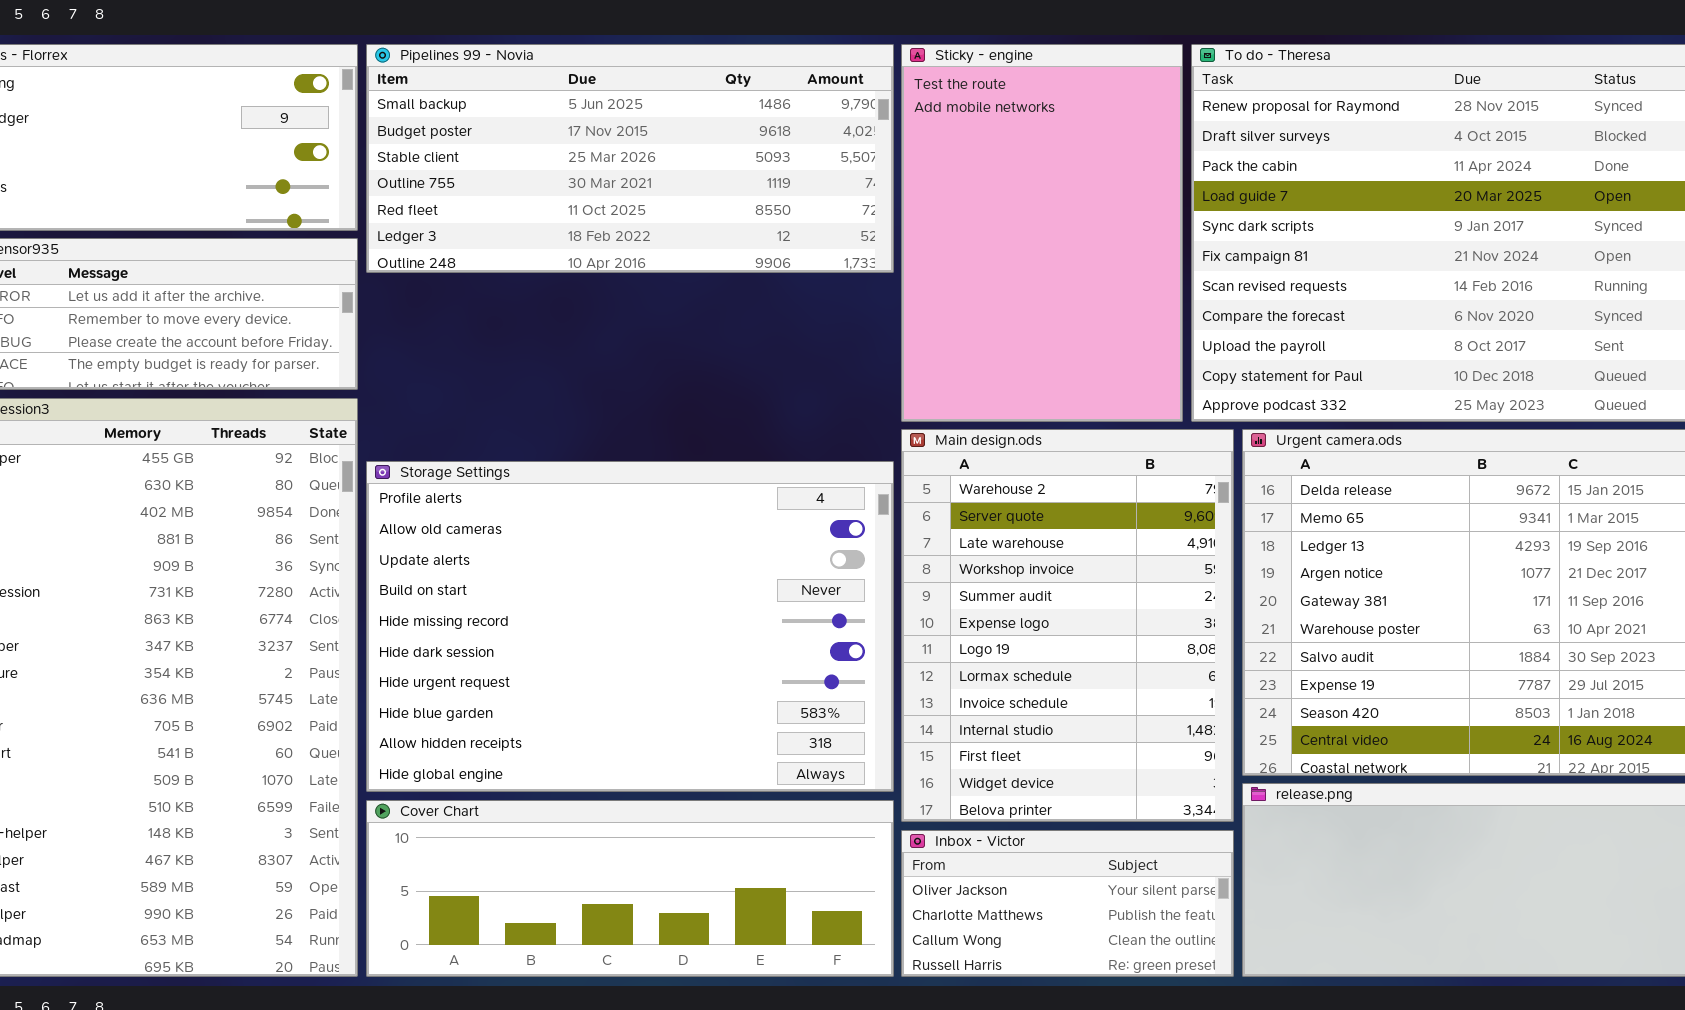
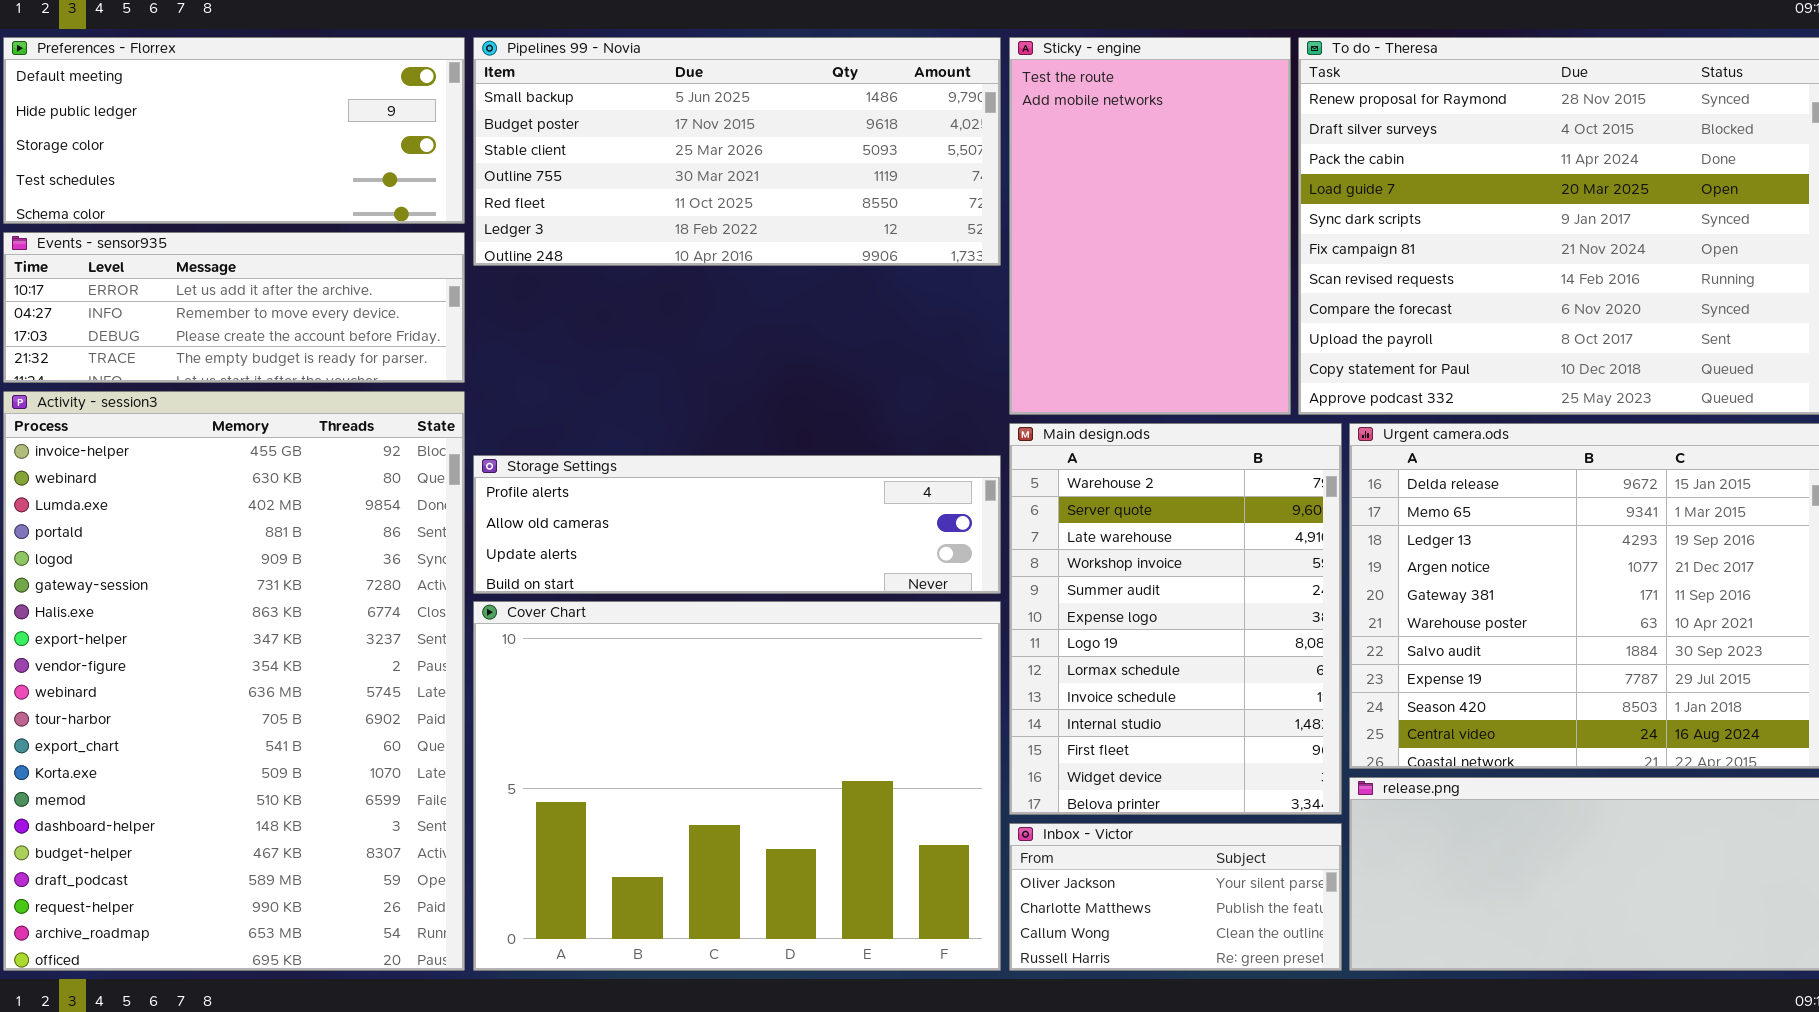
Storage Settings: [366,461,894,792] -> [473,455,1001,594], resized
Cover Chart: [366,800,894,977] -> [473,601,1001,971], resized

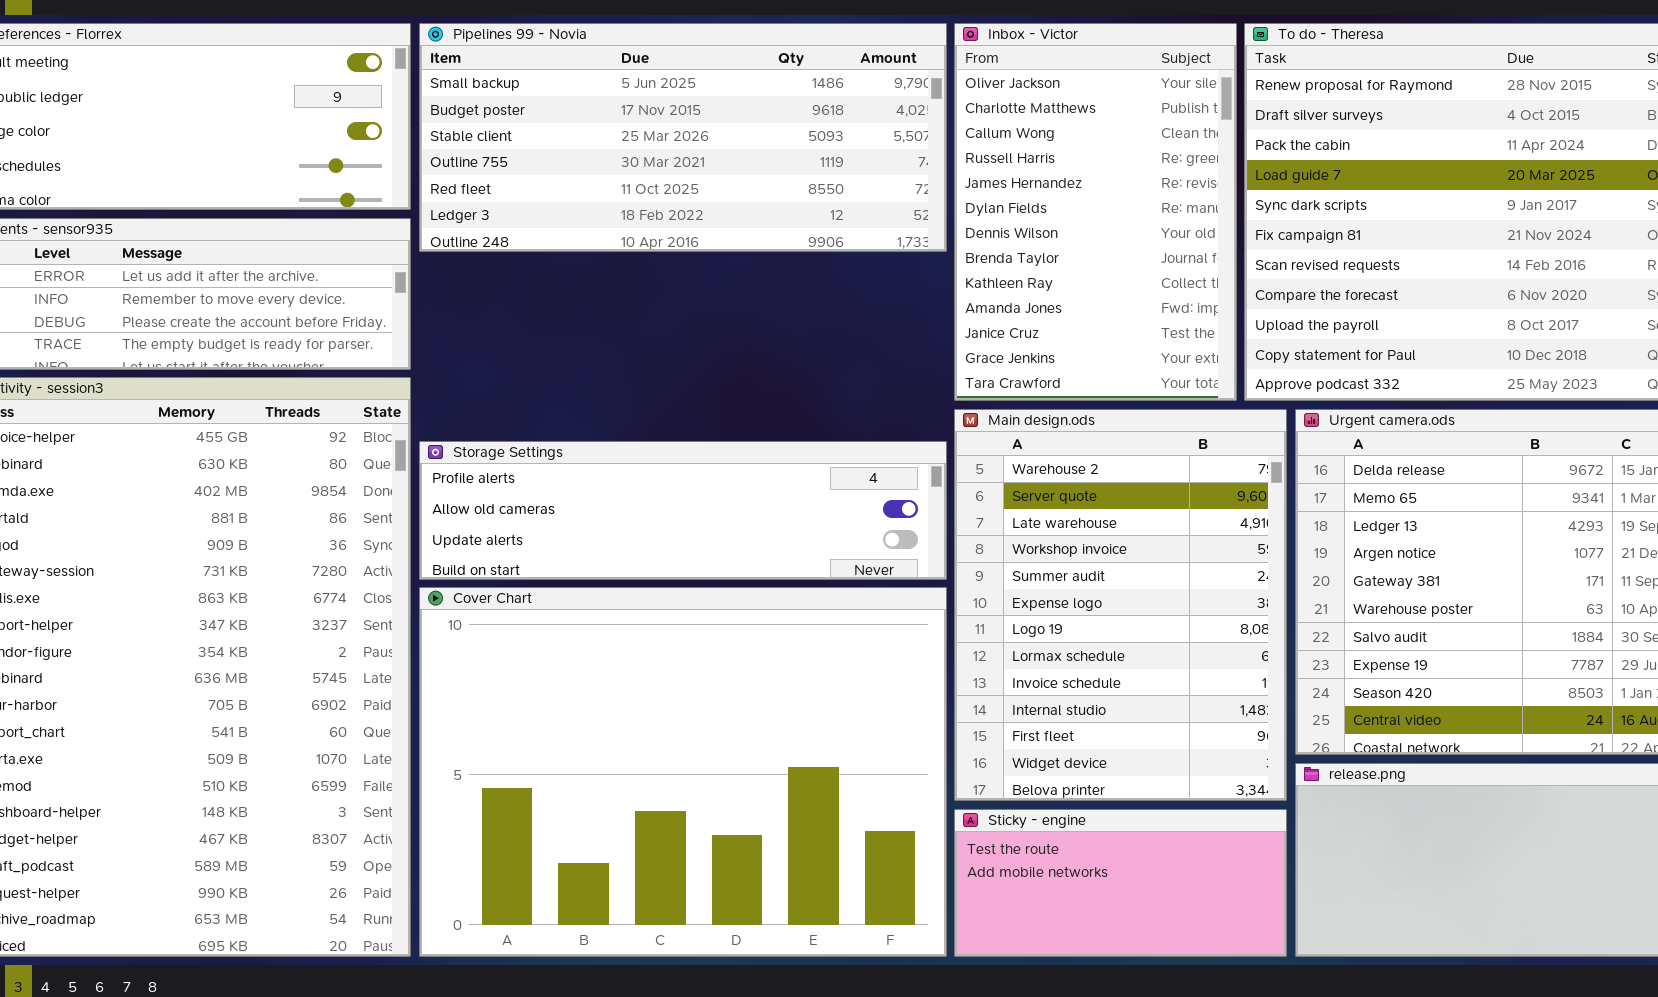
Sticky - engine: [1009,37,1291,415] -> [954,809,1287,957], moved, resized
Inbox - Victor: [1009,823,1342,971] -> [954,23,1237,401], moved, resized

